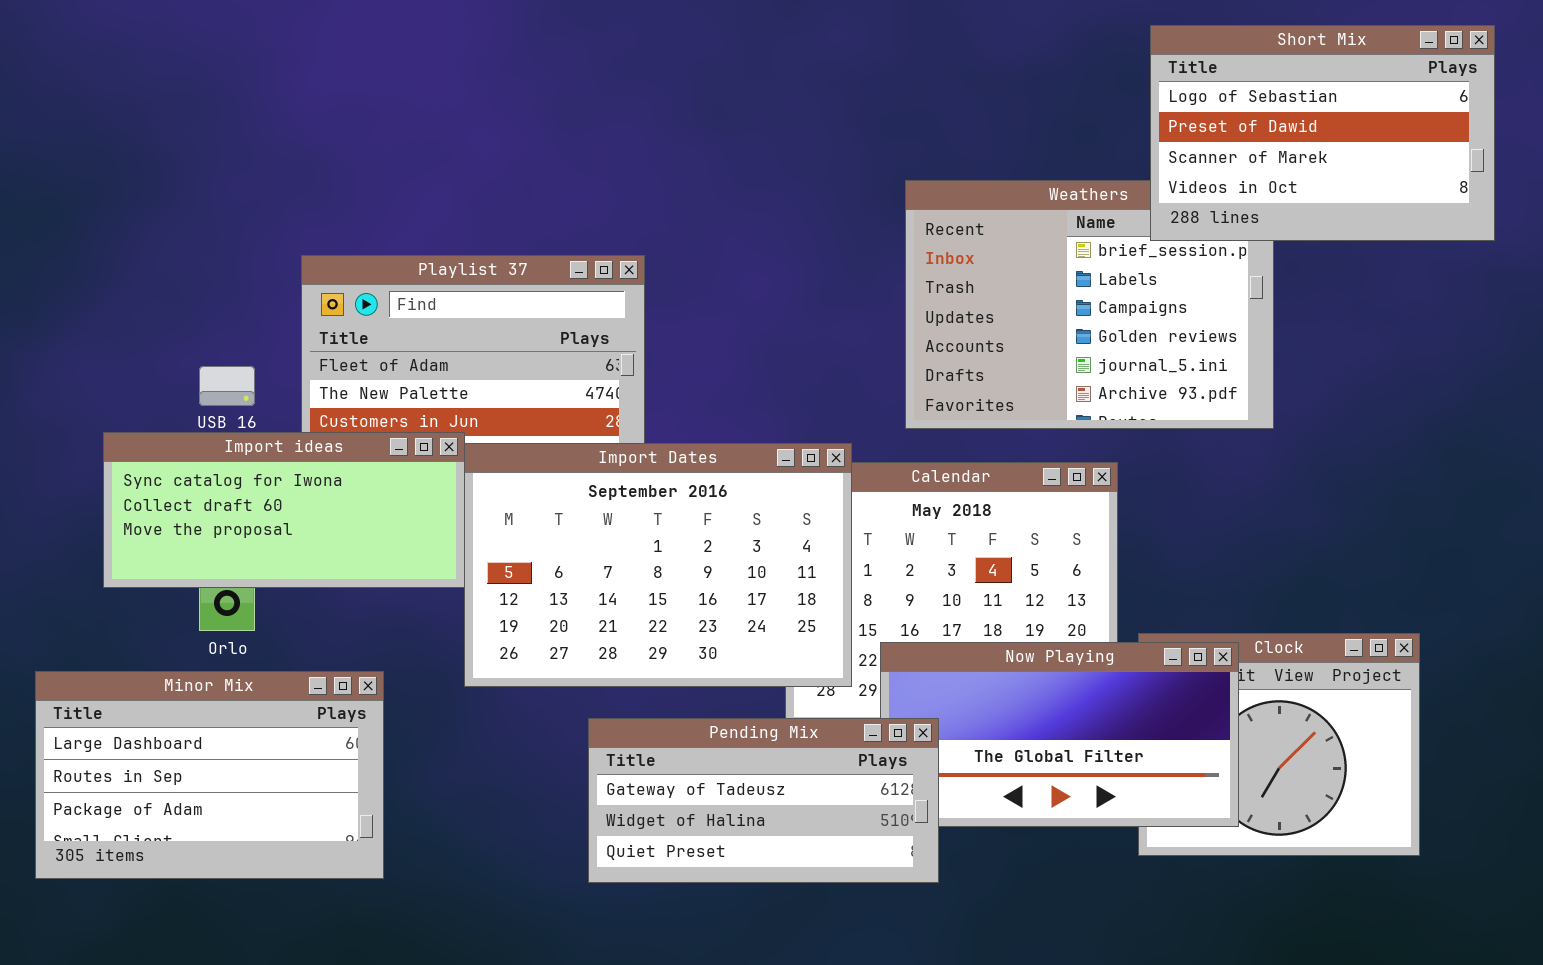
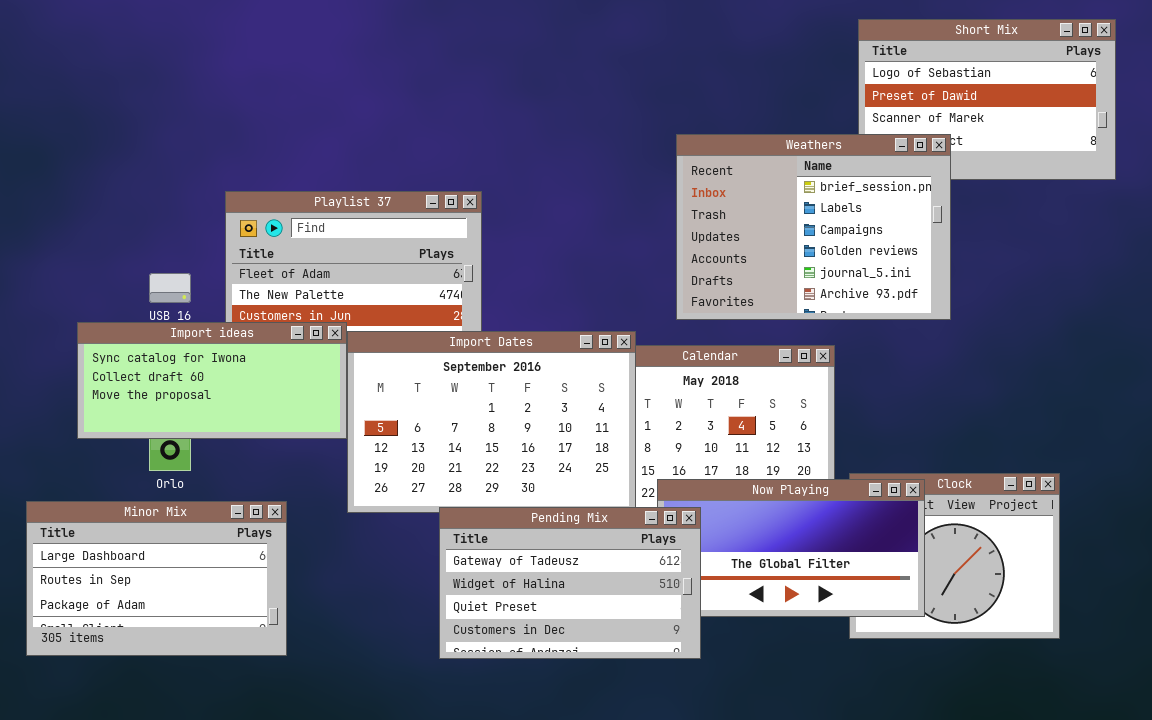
Weathers: [905,180,1274,429] -> [676,134,951,320], raised
Pending Mix: [588,718,939,883] -> [439,507,701,659], resized

